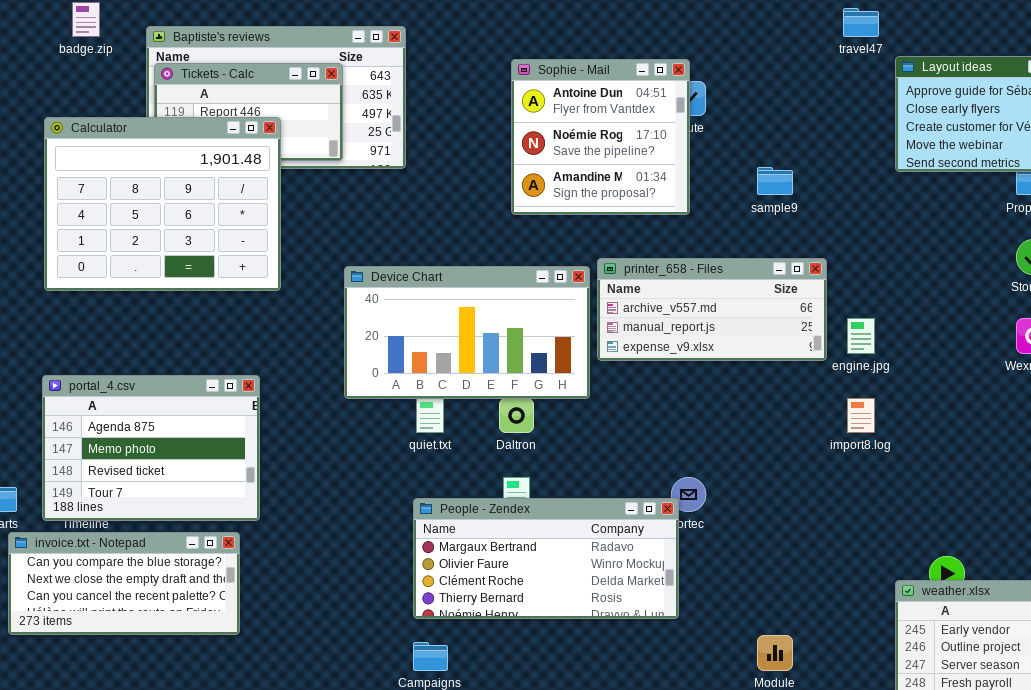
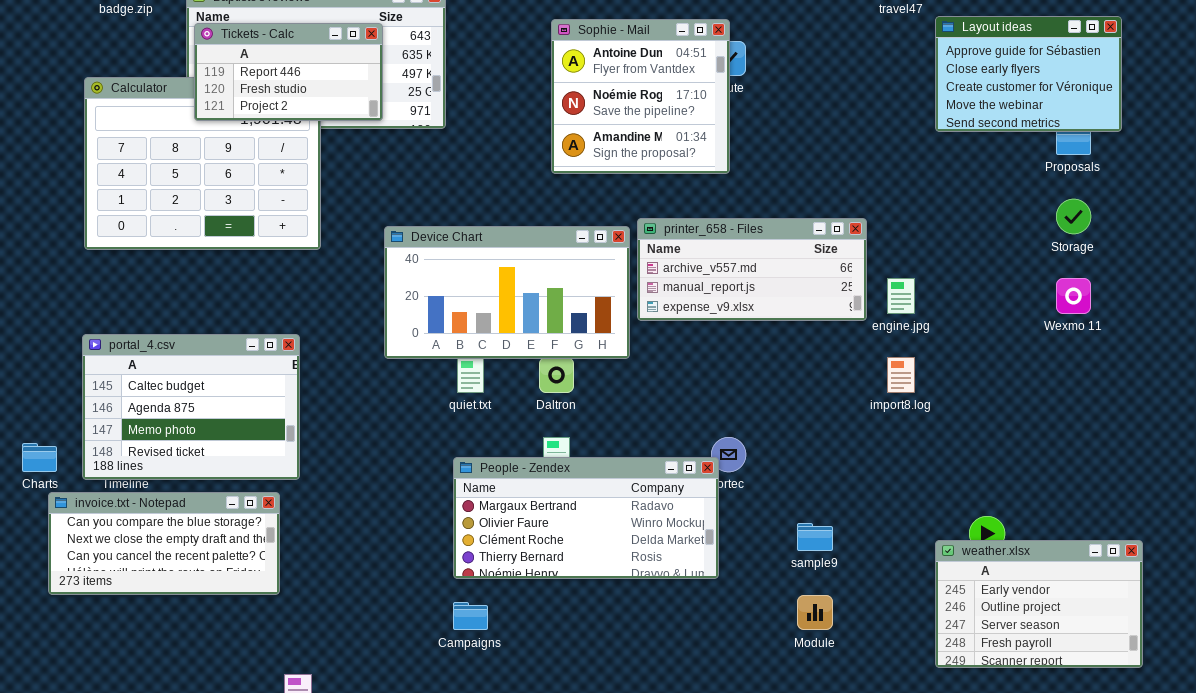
Tickets - Calc: [154,63,343,161] -> [194,23,383,121], raised
sample9: [757,167,793,195] -> [797,523,833,551], moved
portal_4.csv: [42,375,260,521] -> [82,334,300,480], scrolled up 1 row

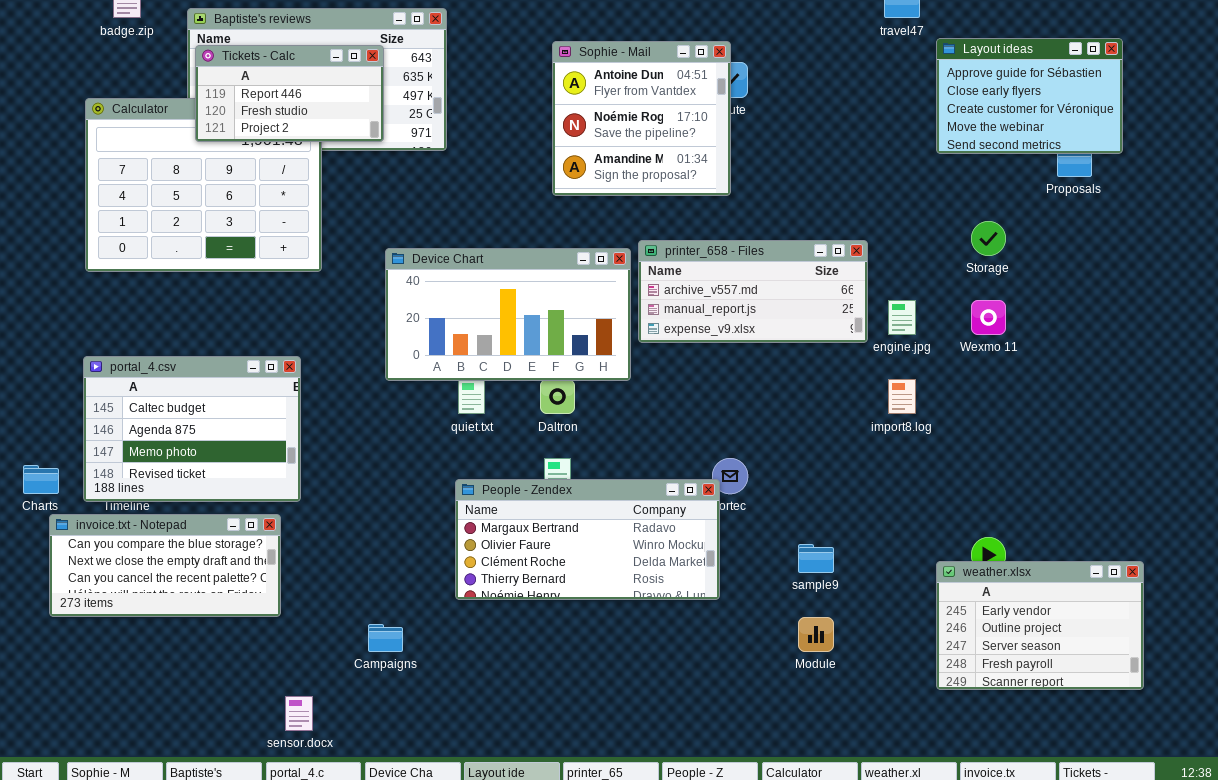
Storage: [1056,199,1091,234] -> [971,221,1006,256], moved
Wexmo 11: [1056,278,1091,314] -> [971,300,1006,335], moved
Campaigns: [453,602,488,630] -> [368,624,403,652], moved

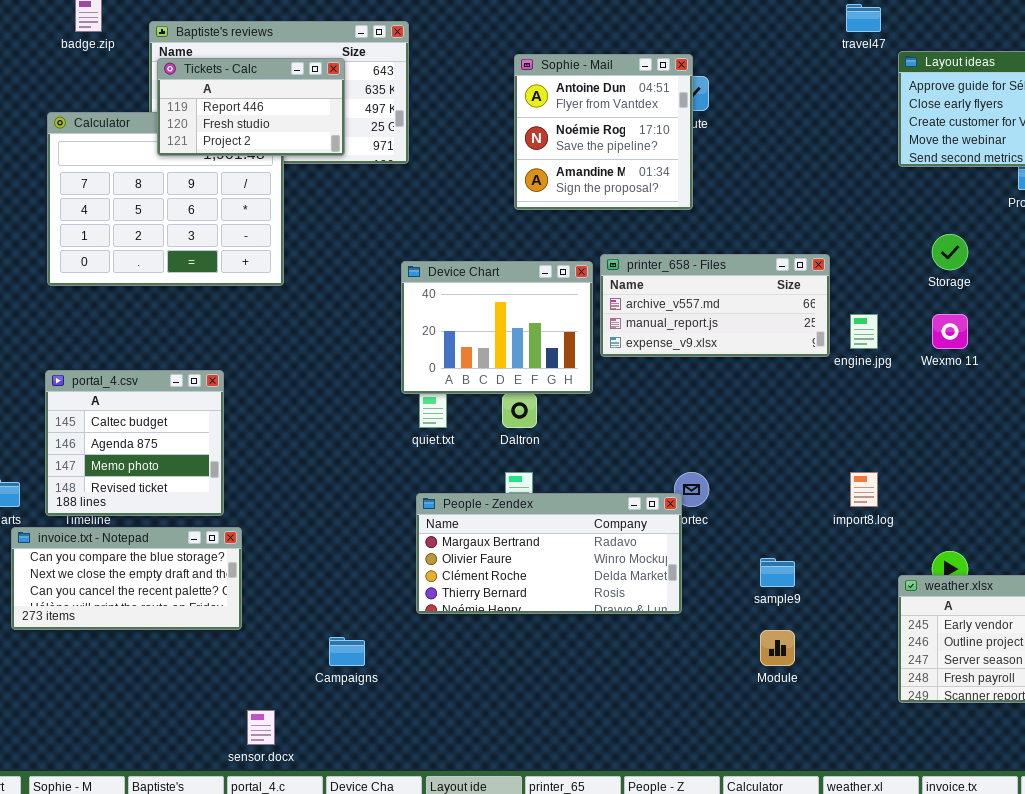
Device Chart: [385,248,631,381] -> [401,261,593,394], resized
portal_4.csv: [83,356,301,502] -> [45,370,224,516], resized
import8.log: [888,379,916,414] -> [850,472,878,507], moved

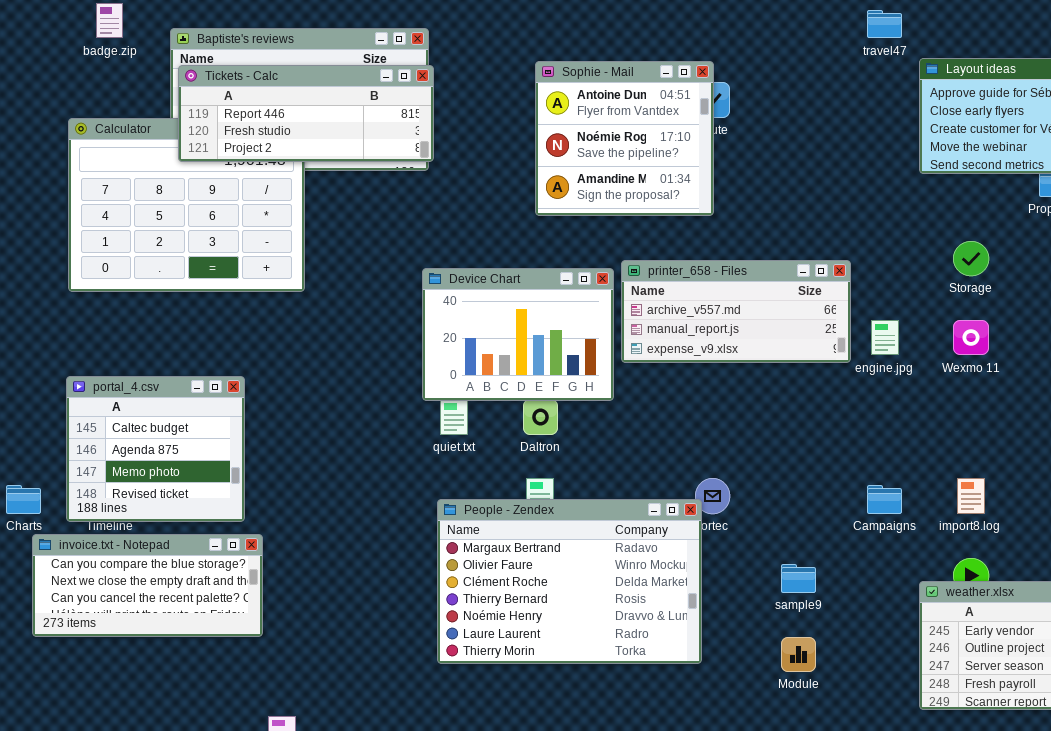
Tickets - Calc: [157,58,345,156] -> [178,65,434,162], resized
import8.log: [850,472,878,507] -> [957,478,985,514], moved
People - Zendex: [416,493,682,614] -> [437,499,702,664], resized
Campaigns: [329,637,365,666] -> [867,485,902,514], moved

